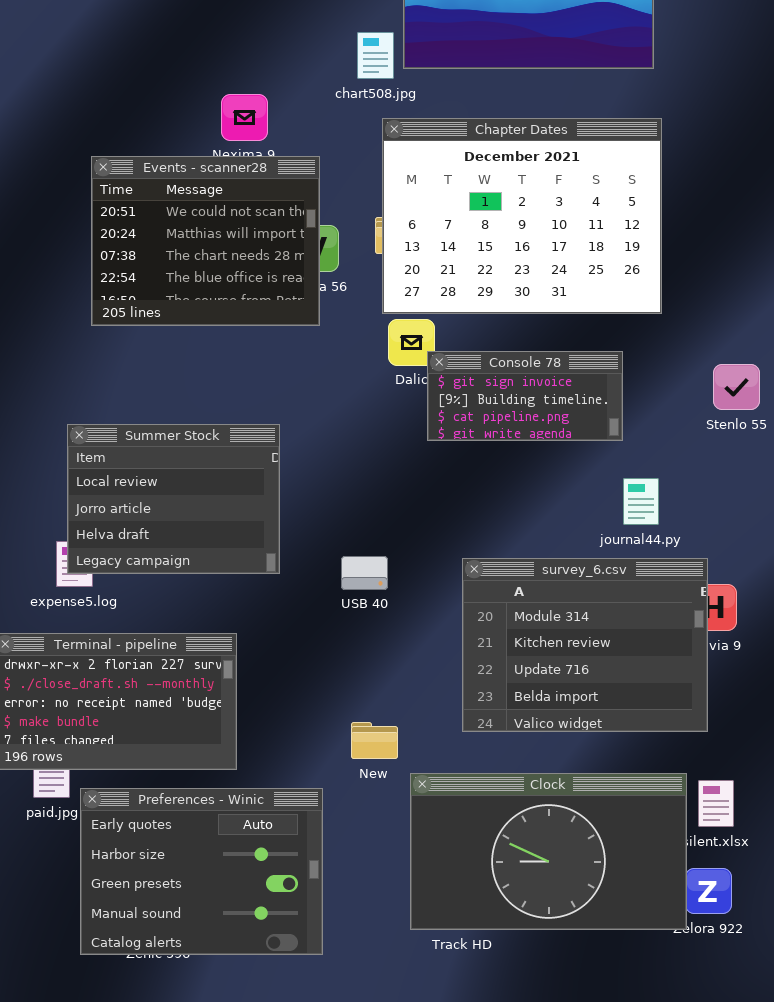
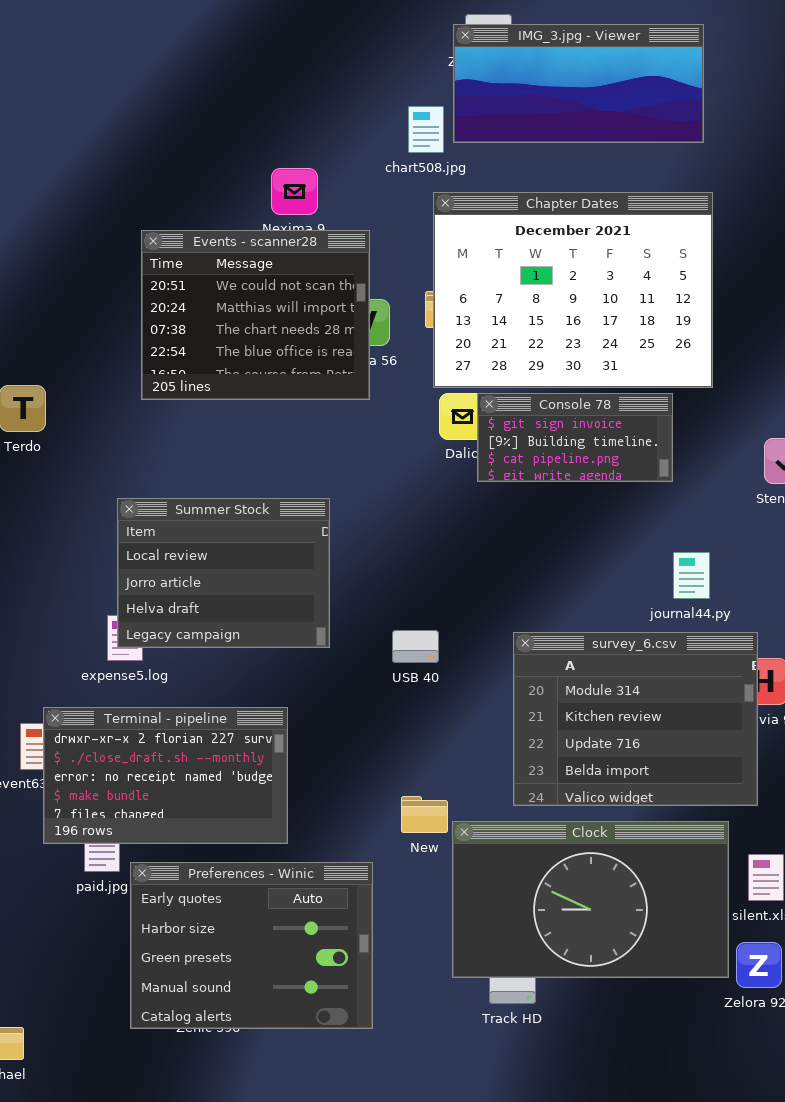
Console 78: [427,351,623,441] -> [477,393,673,482], moved
Clock: [410,773,687,930] -> [452,821,729,978], moved

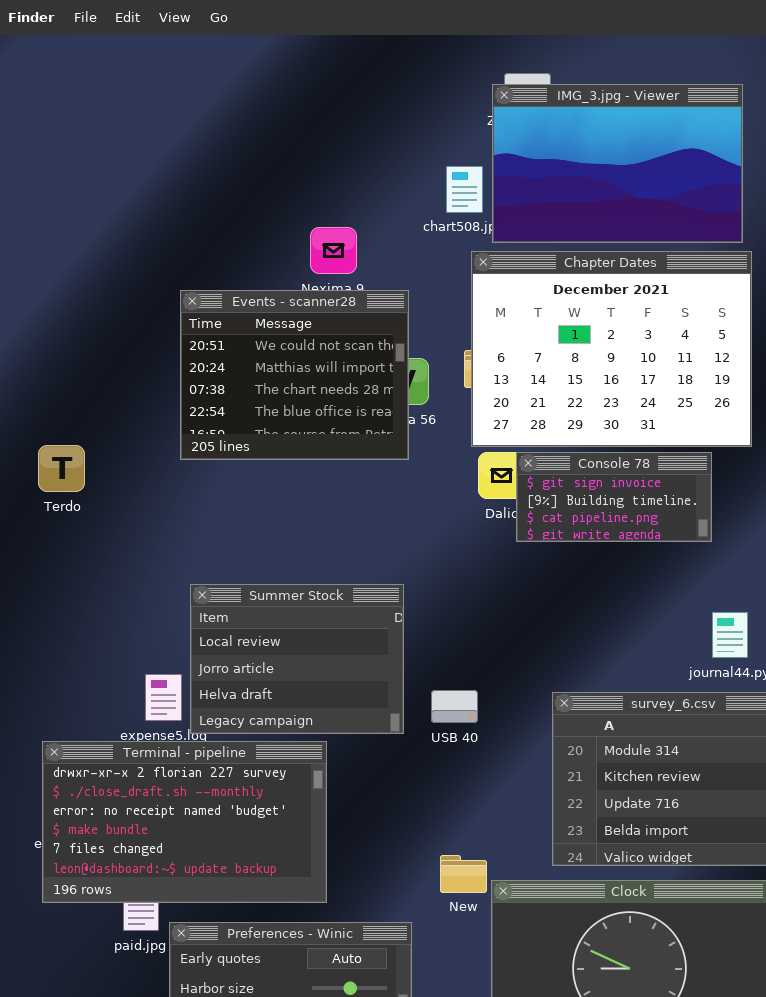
IMG_3.jpg - Viewer: [453,24,704,143] -> [492,84,743,243], resized
Summer Stock: [117,498,330,648] -> [190,584,404,734], moved
Terminal - pipeline: [43,707,288,844] -> [42,741,327,903], resized

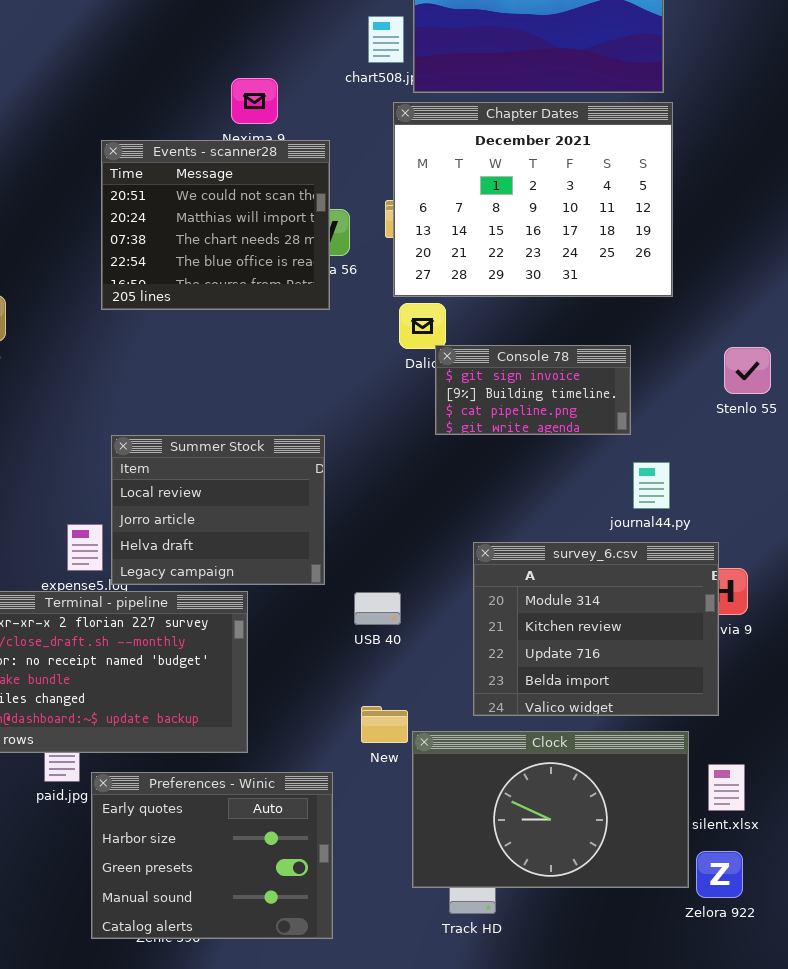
Console 78: [516,452,712,542] -> [435,345,631,435], moved
USB 40: [431,690,478,723] -> [354,592,401,625], moved

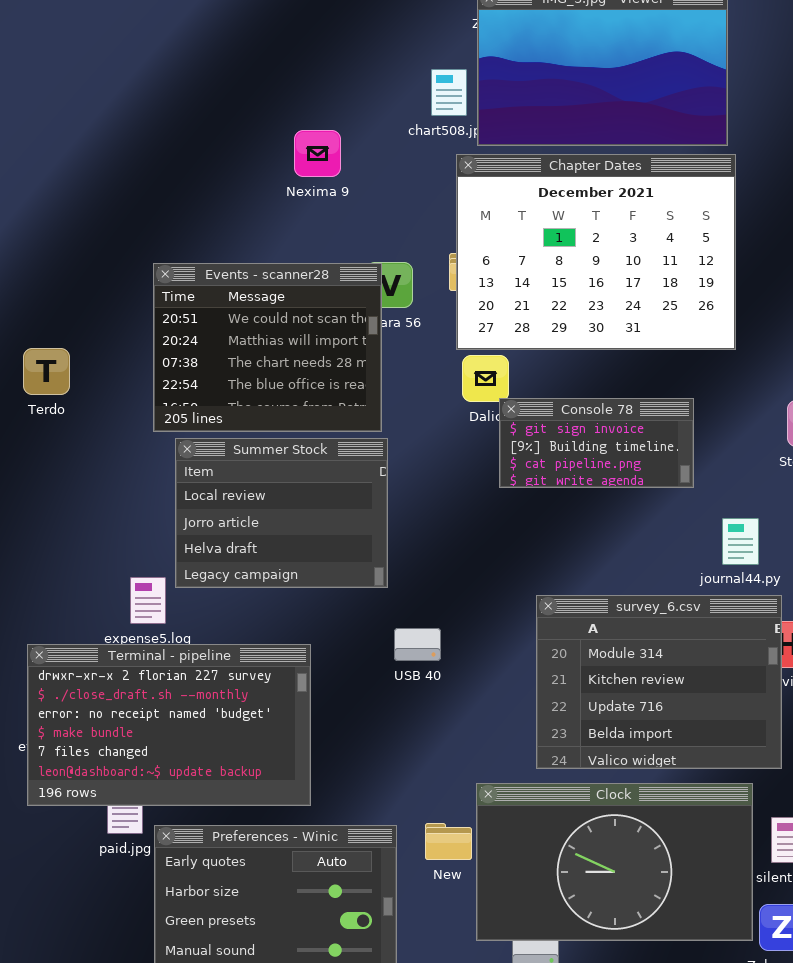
Events - scanner28: [101,140,330,310] -> [153,263,382,432], moved
Summer Stock: [111,435,325,585] -> [175,438,388,588], moved
journal44.py: [633,462,670,509] -> [722,518,759,565], moved
USB 40: [354,592,401,625] -> [394,628,441,661], moved
New: [361,706,408,743] -> [425,823,472,860], moved

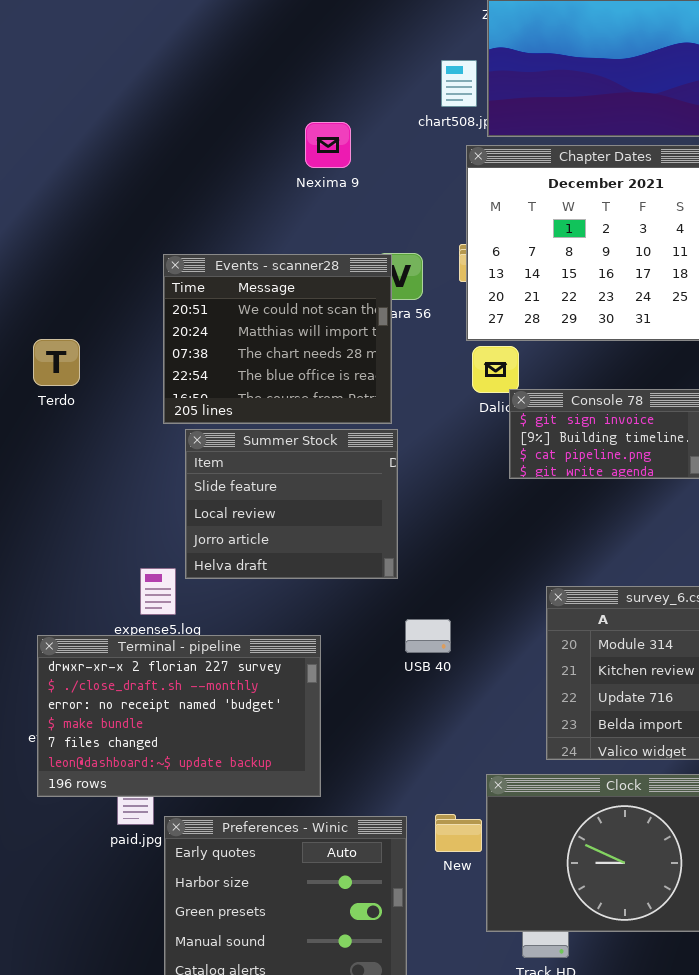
Summer Stock: [175,438,388,588] -> [185,429,398,579], scrolled up 1 row

